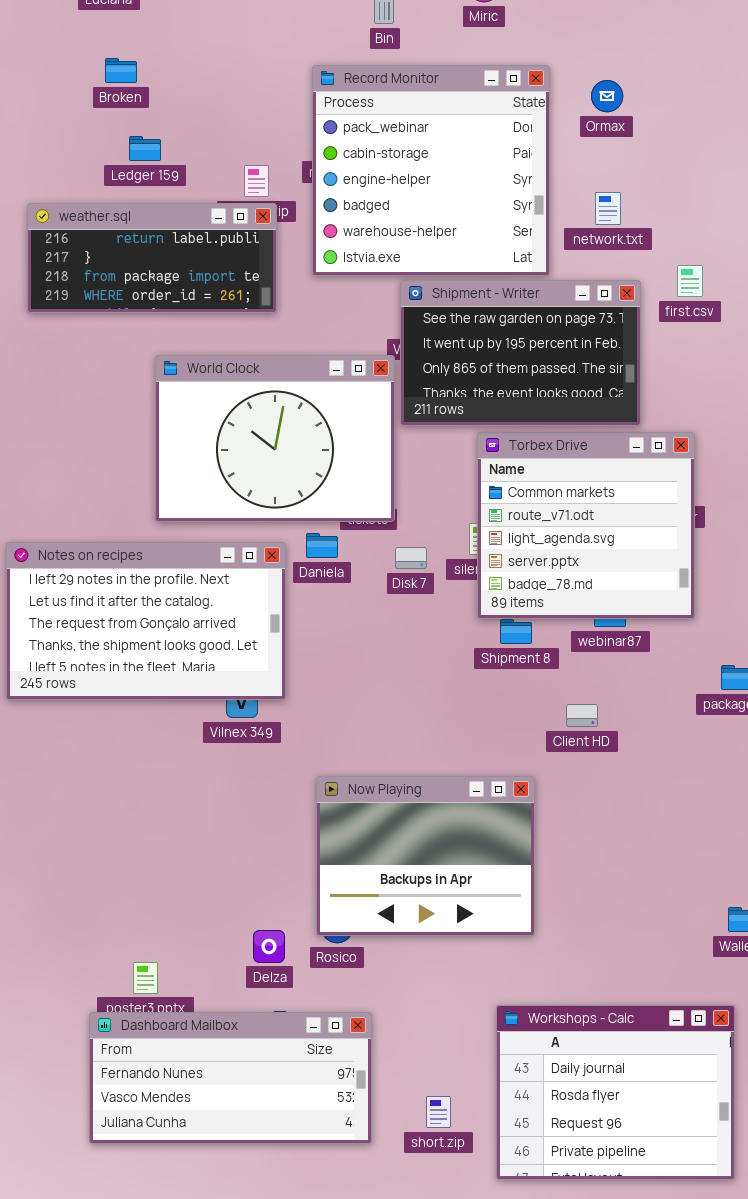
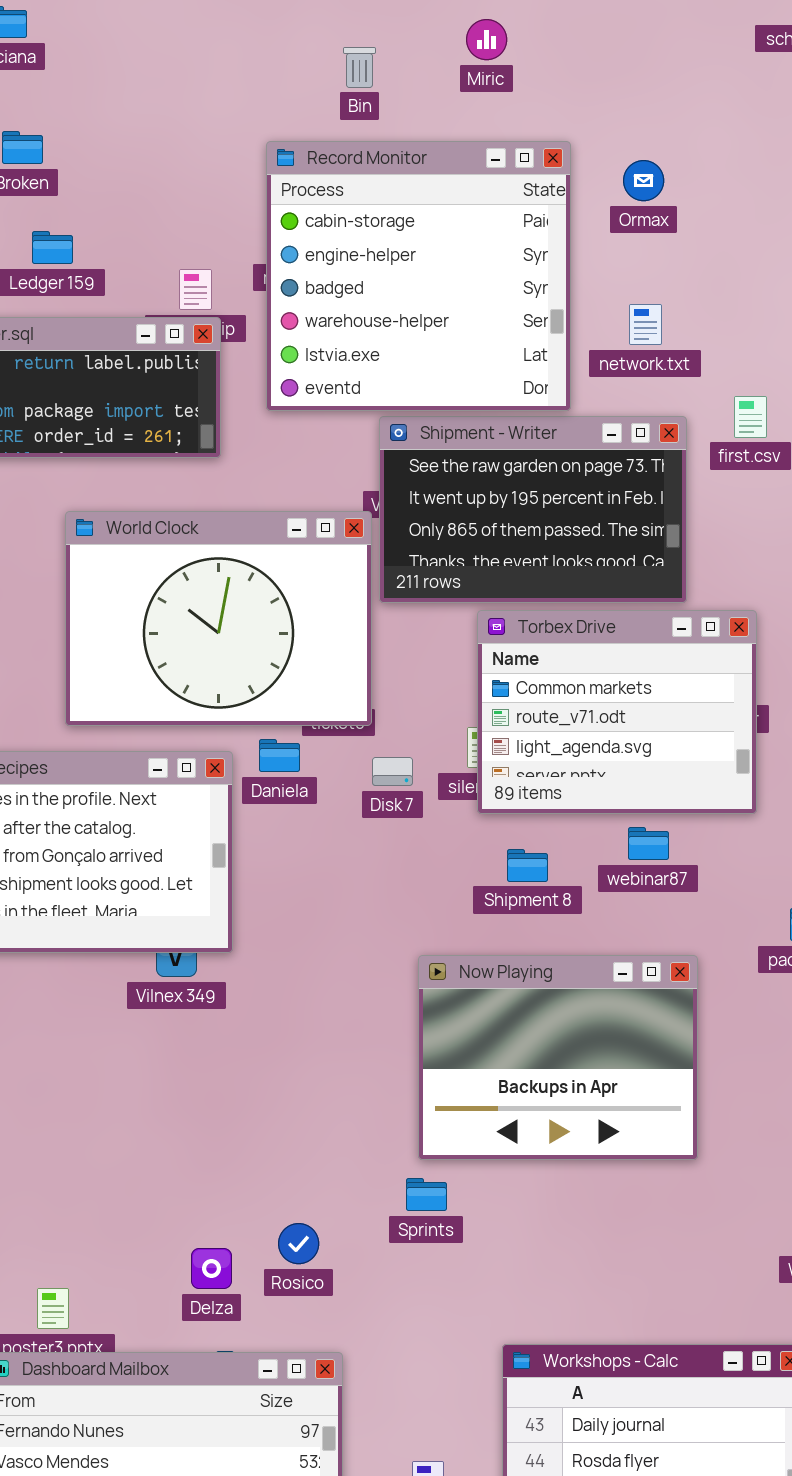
Record Monitor: [312,65,550,276] -> [266,141,571,411], scrolled down 1 row
Torbex Drive: [477,432,695,619] -> [477,610,757,814], resized
Now Playing: [316,776,535,936] -> [418,955,698,1160], moved

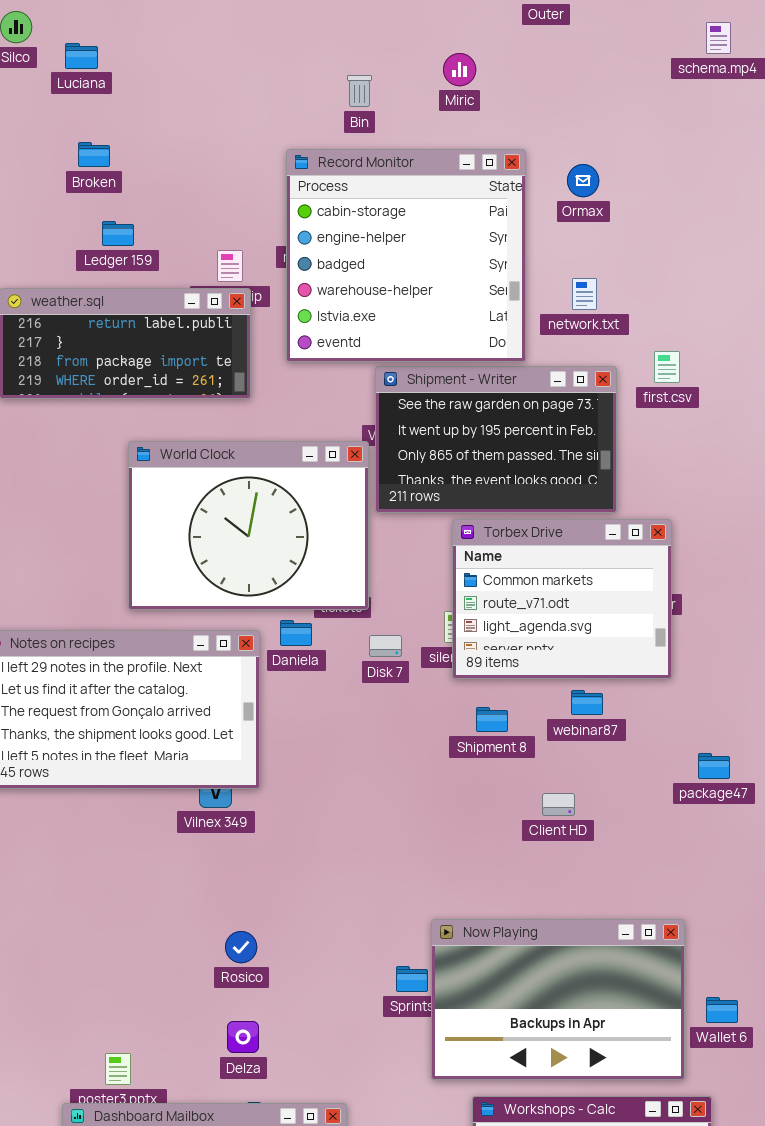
Now Playing: [418,955,698,1160] -> [431,919,685,1080], moved, resized
Rosico: [278,1223,319,1264] -> [225,931,257,963], moved

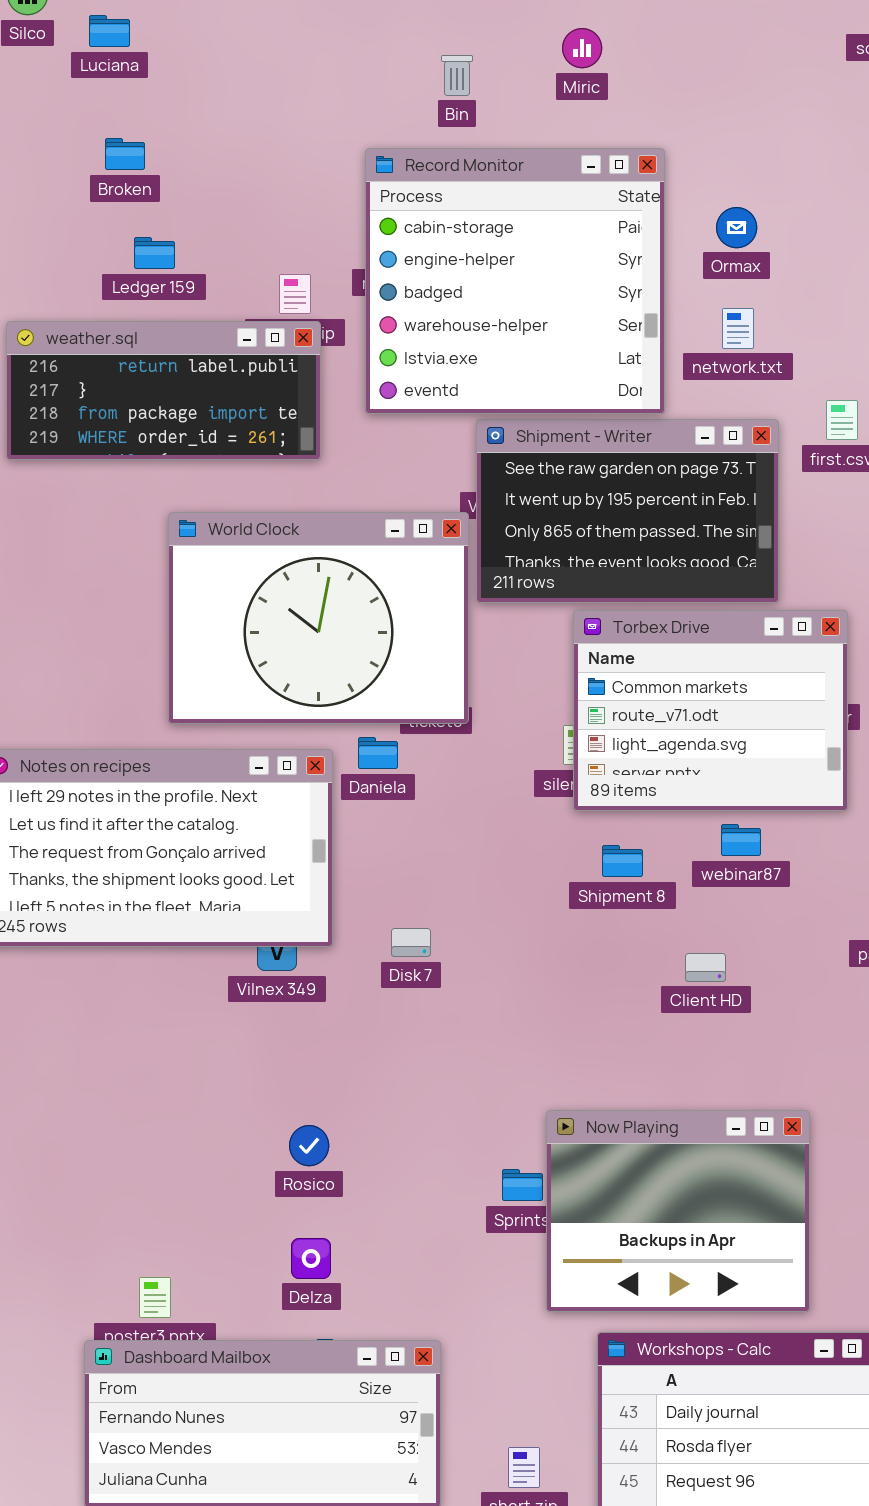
Ormax: [567,164,599,197] -> [716,207,757,248], moved
Disk 7: [369,635,402,657] -> [391,928,431,957], moved
Now Playing: [431,919,685,1080] -> [546,1110,810,1312], resized

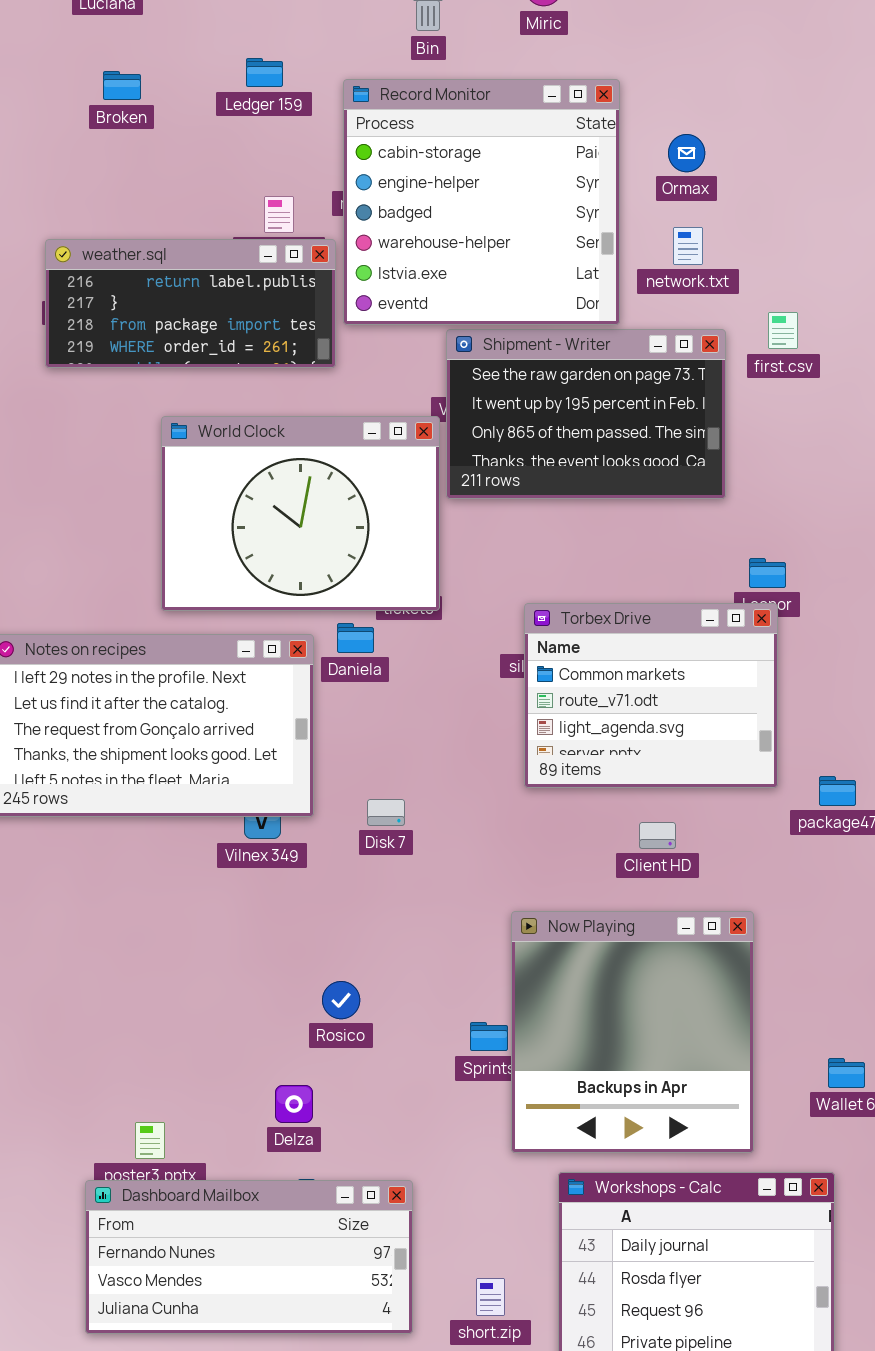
Ledger 159: [134,237,175,269] -> [246,58,283,87], moved
weather.sql: [6,321,321,460] -> [45,239,336,368], moved
Torbex Drive: [573,610,848,811] -> [524,603,778,788], moved
Now Playing: [546,1110,810,1312] -> [511,911,754,1153], resized
Rosico: [289,1125,329,1166] -> [322,981,360,1019], moved

